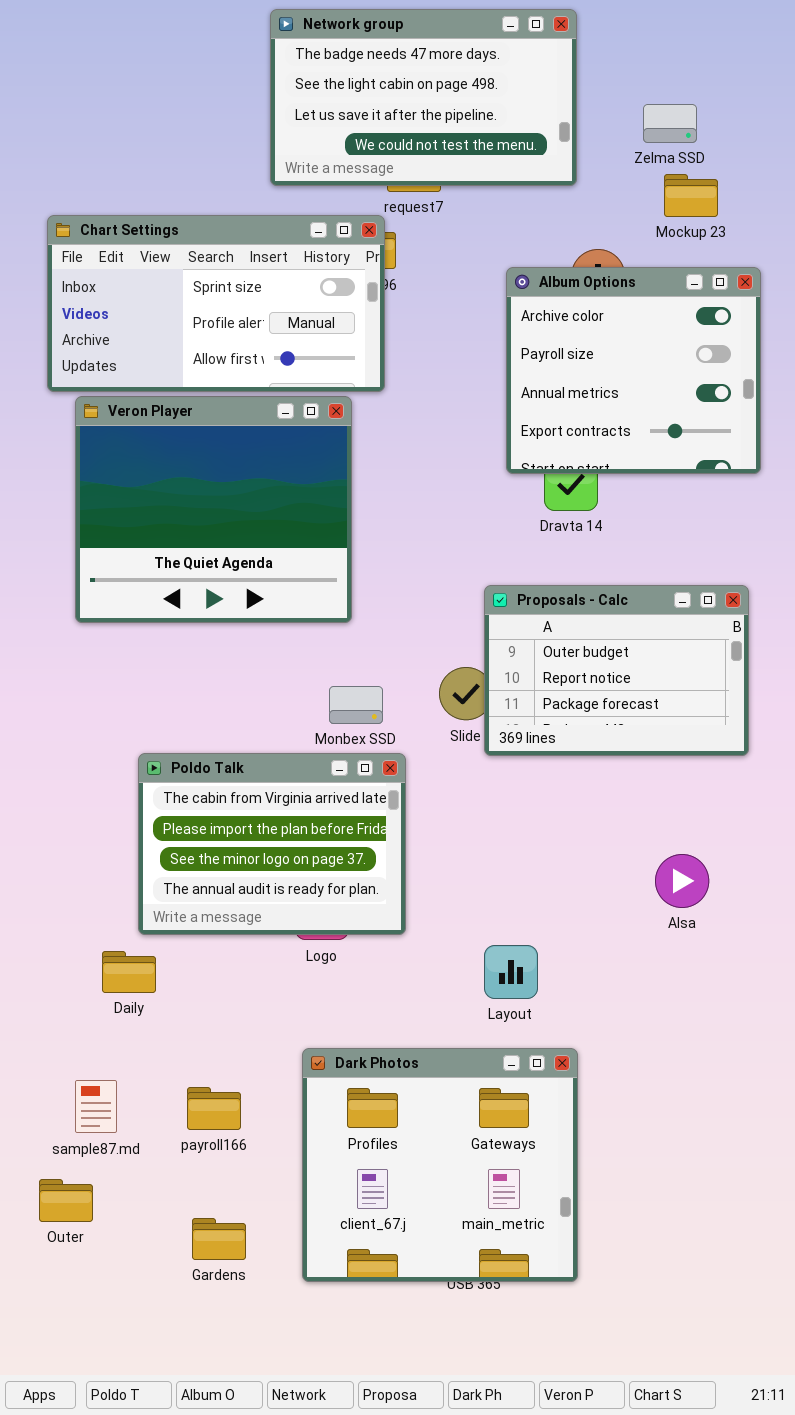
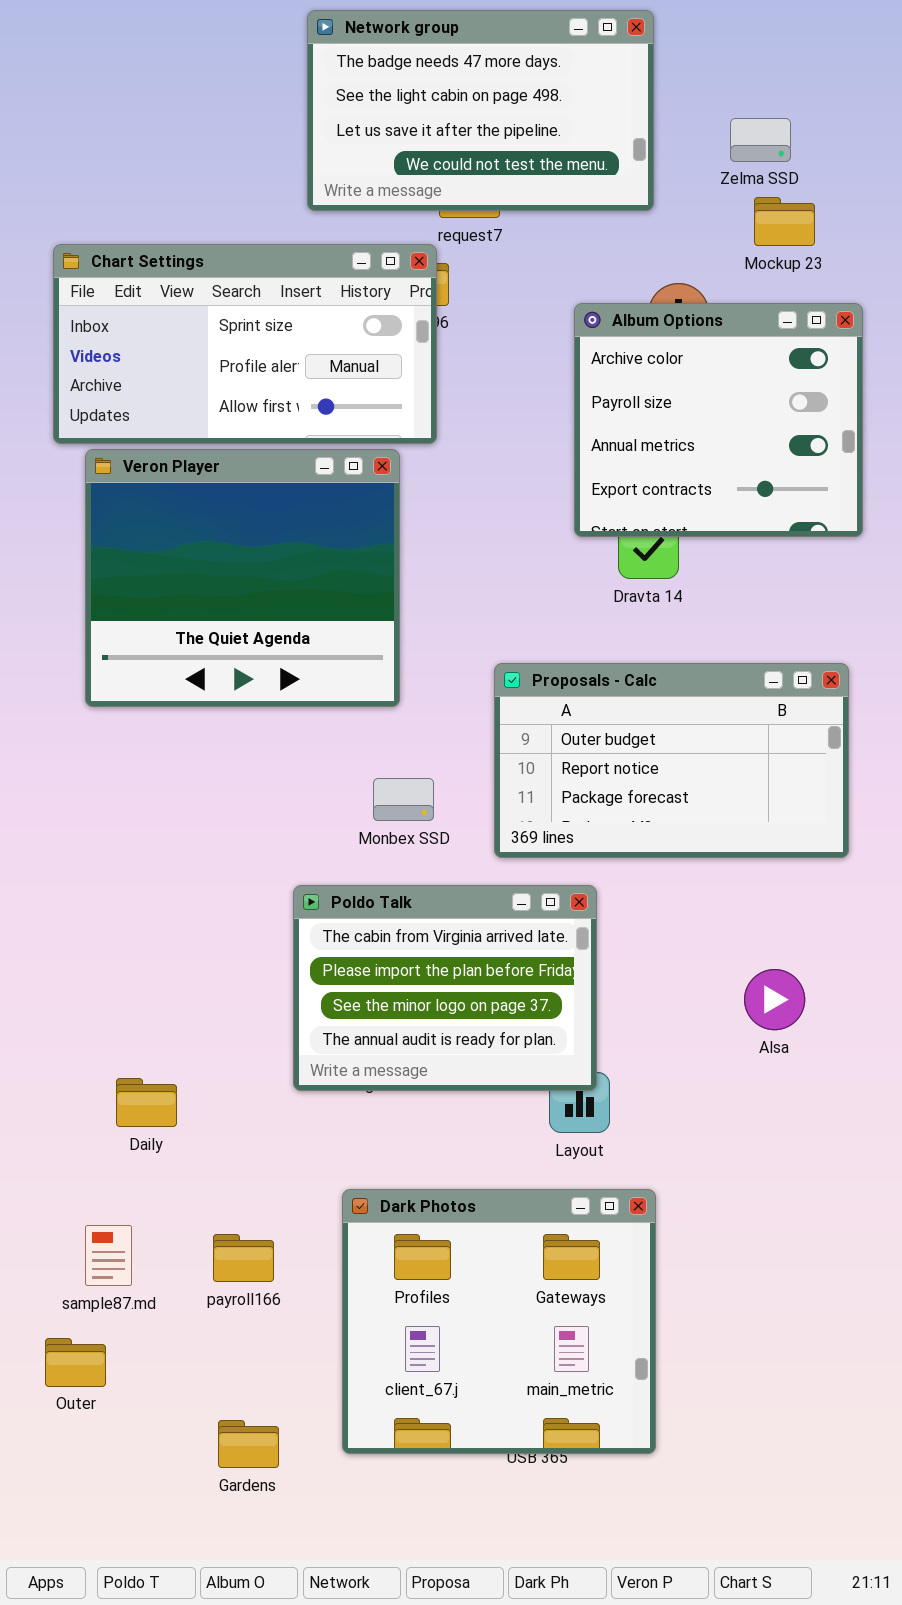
Proposals - Calc: [484,585,749,756] -> [494,663,849,858], resized
Poldo Talk: [138,753,406,935] -> [293,885,597,1091], moved
Gardens: [192,1218,246,1260] -> [218,1420,279,1468], moved

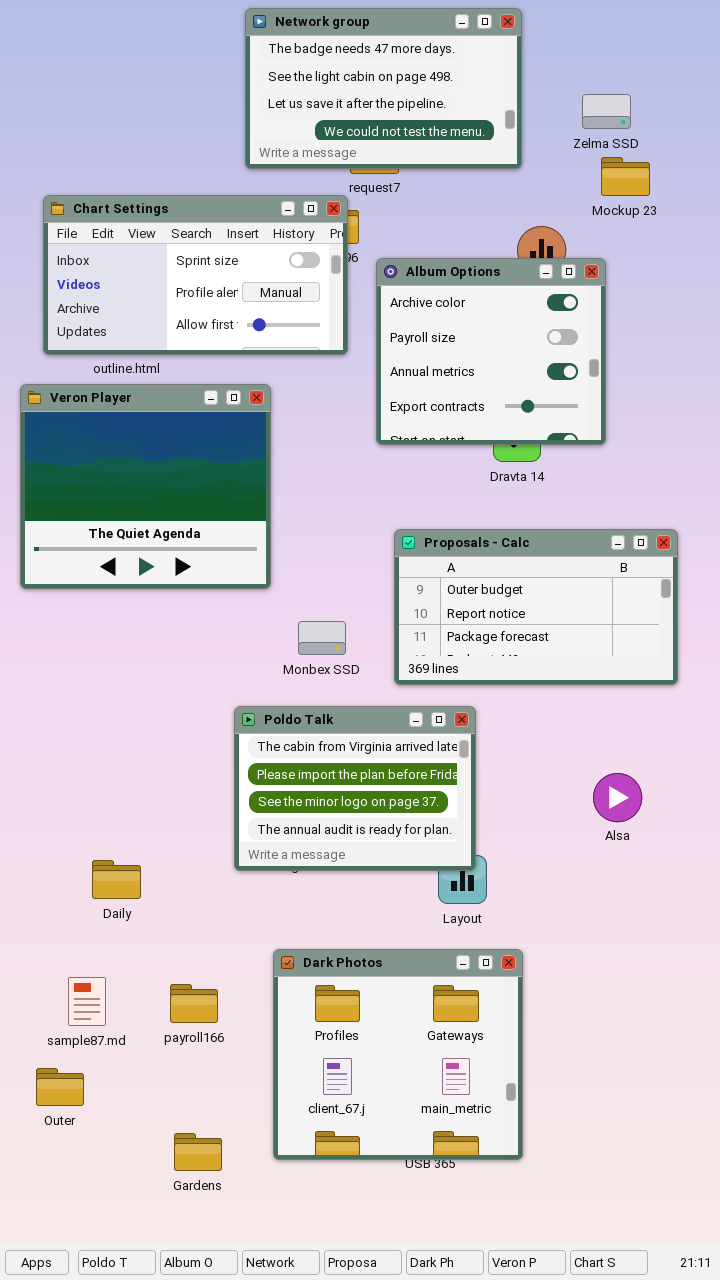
Album Options: [574,303,863,537] -> [376,258,606,445], moved
Veron Player: [85,449,400,707] -> [20,384,271,589], moved

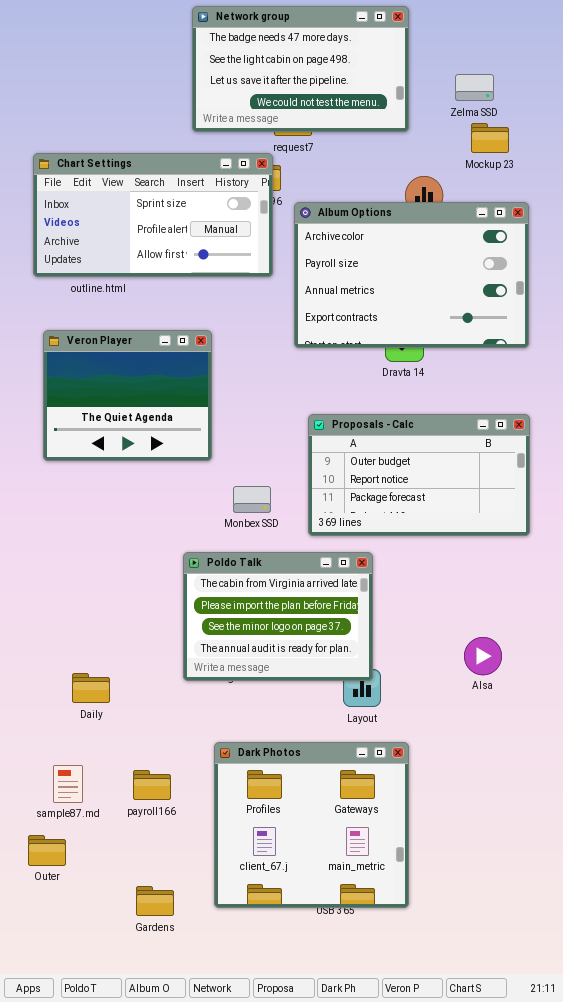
Album Options: [376,258,606,445] -> [294,202,529,348], resized
Veron Player: [20,384,271,589] -> [43,330,212,461], resized
Alsa: [593,773,642,822] -> [464,637,502,675], moved

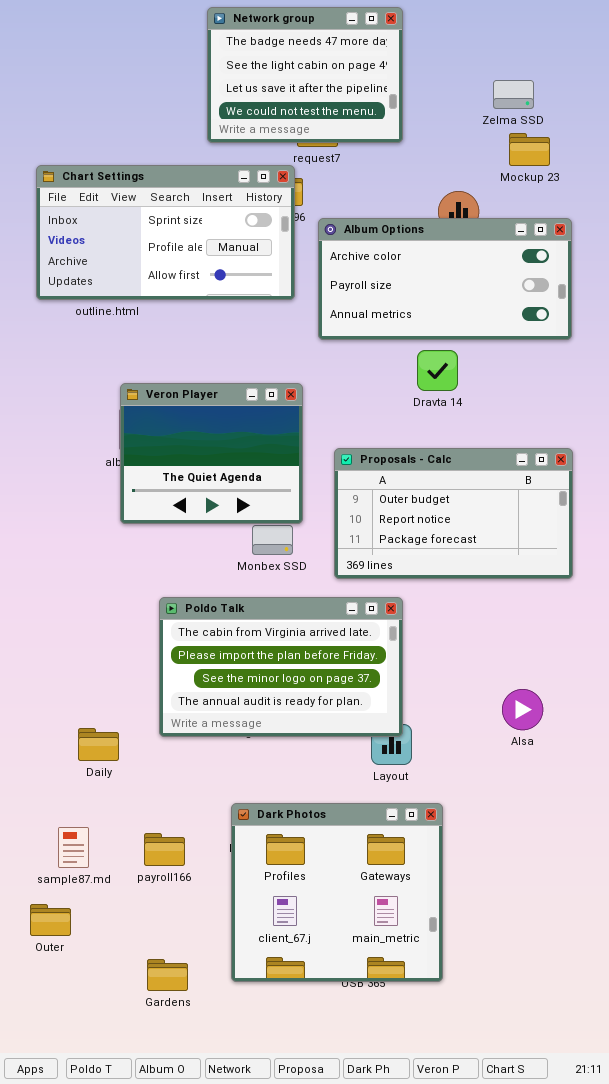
Network group: [192,6,409,132] -> [207,7,403,143], resized
Album Options: [294,202,529,348] -> [318,218,572,340], resized
Veron Player: [43,330,212,461] -> [120,383,303,524], moved
Poldo Talk: [183,552,373,681] -> [159,597,403,737], resized

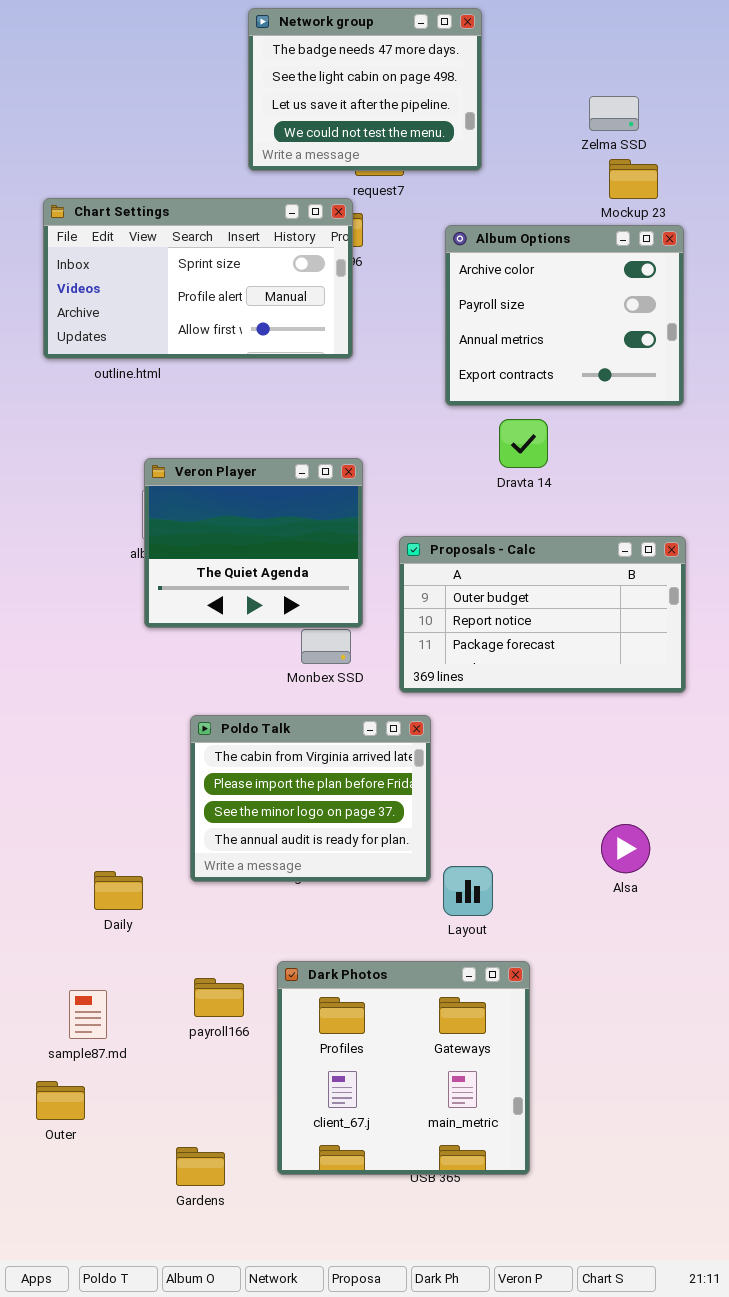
Album Options: [318,218,572,340] -> [445,225,684,406], resized
Poldo Talk: [159,597,403,737] -> [190,715,431,882], resized
payroll166: [144,833,185,866] -> [194,978,244,1017], moved

